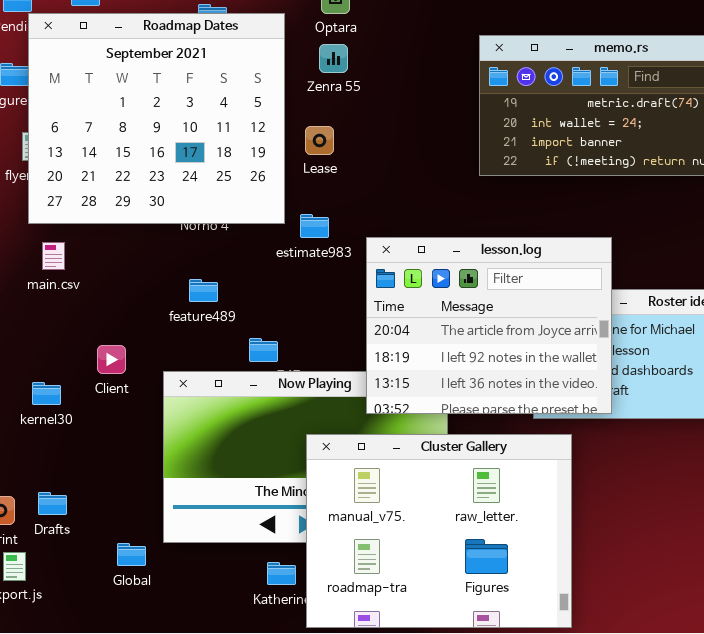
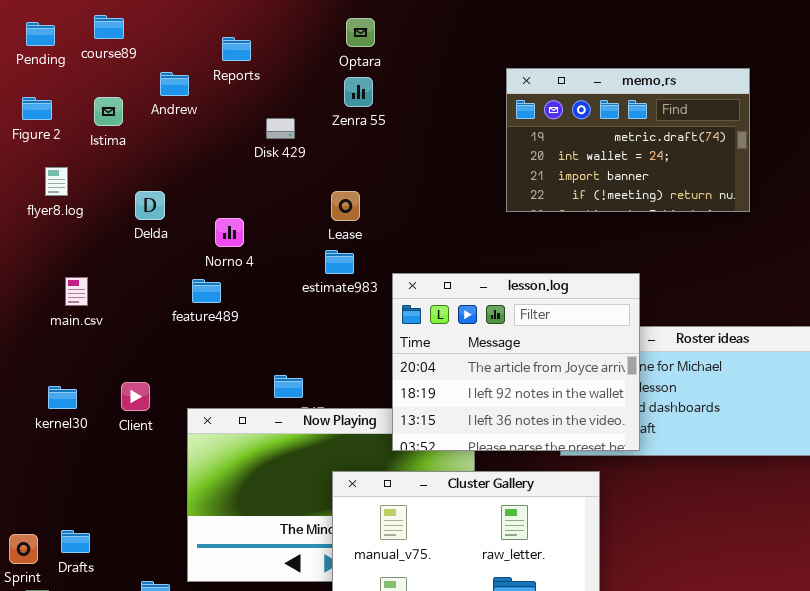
Roadmap Dates: [28,13,285,224] -> none, closed
Lease: [305,126,334,155] -> [331,191,360,221], moved
feature489: [189,279,218,302] -> [192,279,221,303], moved
kernel30: [32,382,61,405] -> [48,386,77,409], moved

